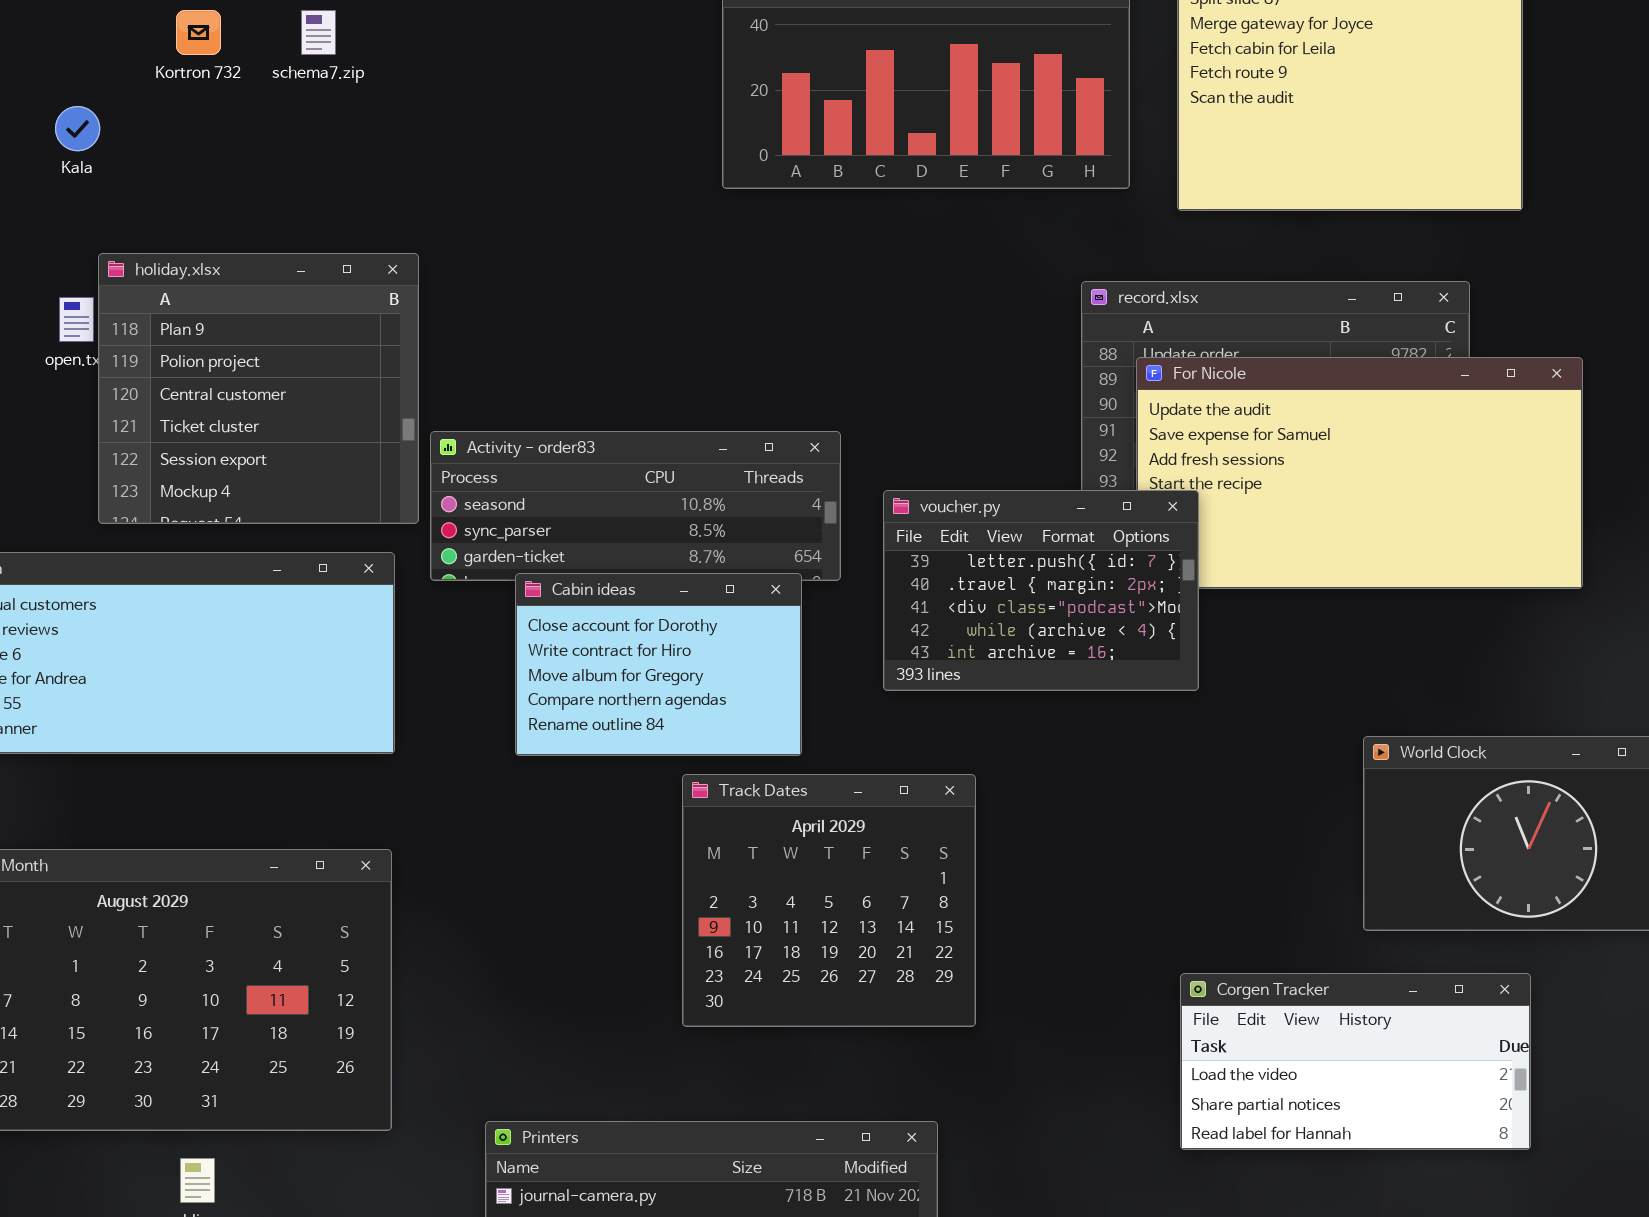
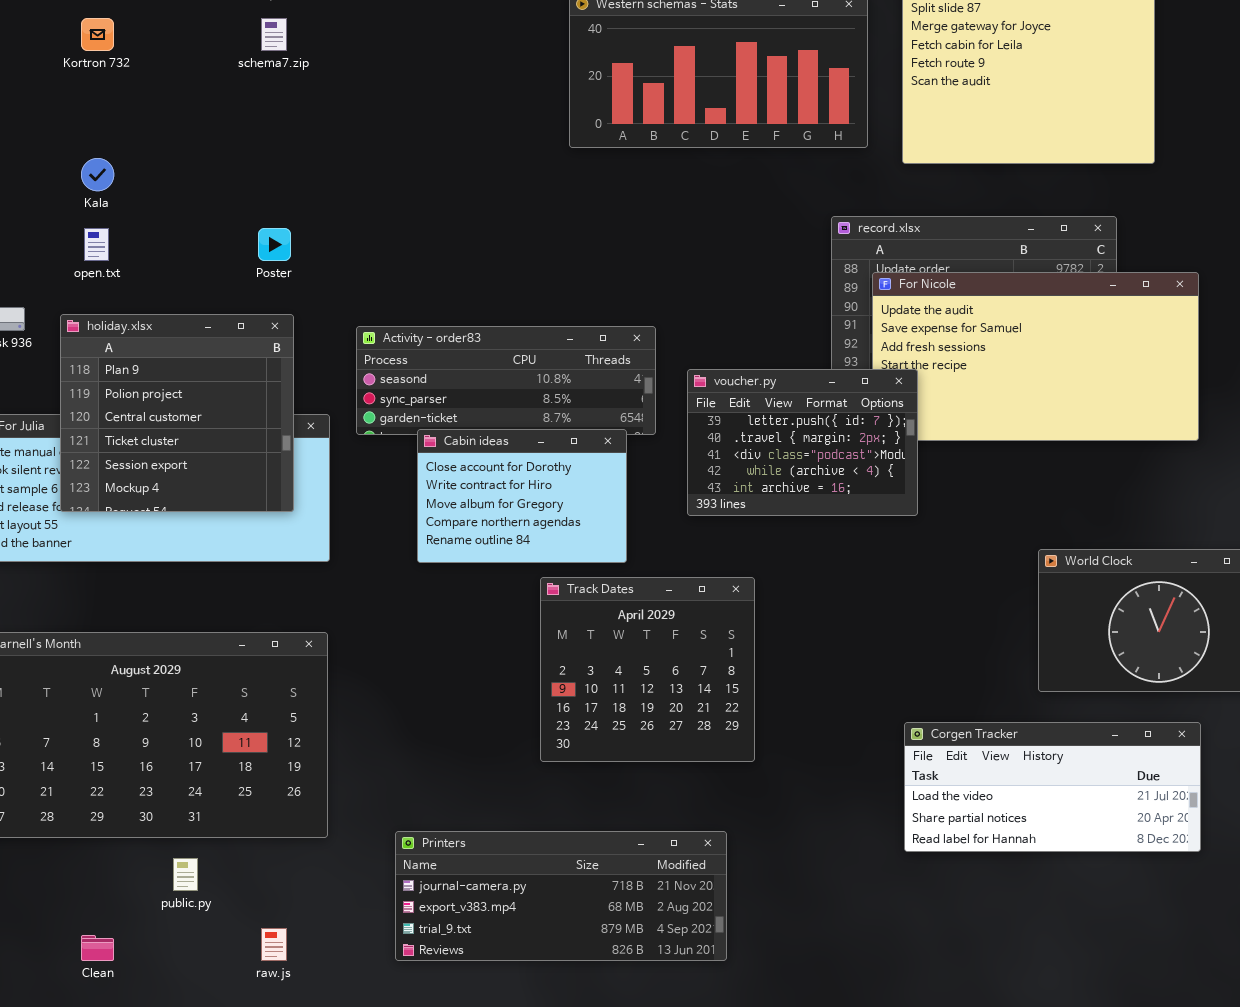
Kortron 732: [176,10,221,55] -> [81,18,114,51], moved
Kala: [55,106,100,151] -> [81,158,114,191], moved
holiday.xlsx: [98,253,419,524] -> [60,314,294,512], moved
Corgen Tracker: [1180,973,1531,1150] -> [904,722,1201,852], resized

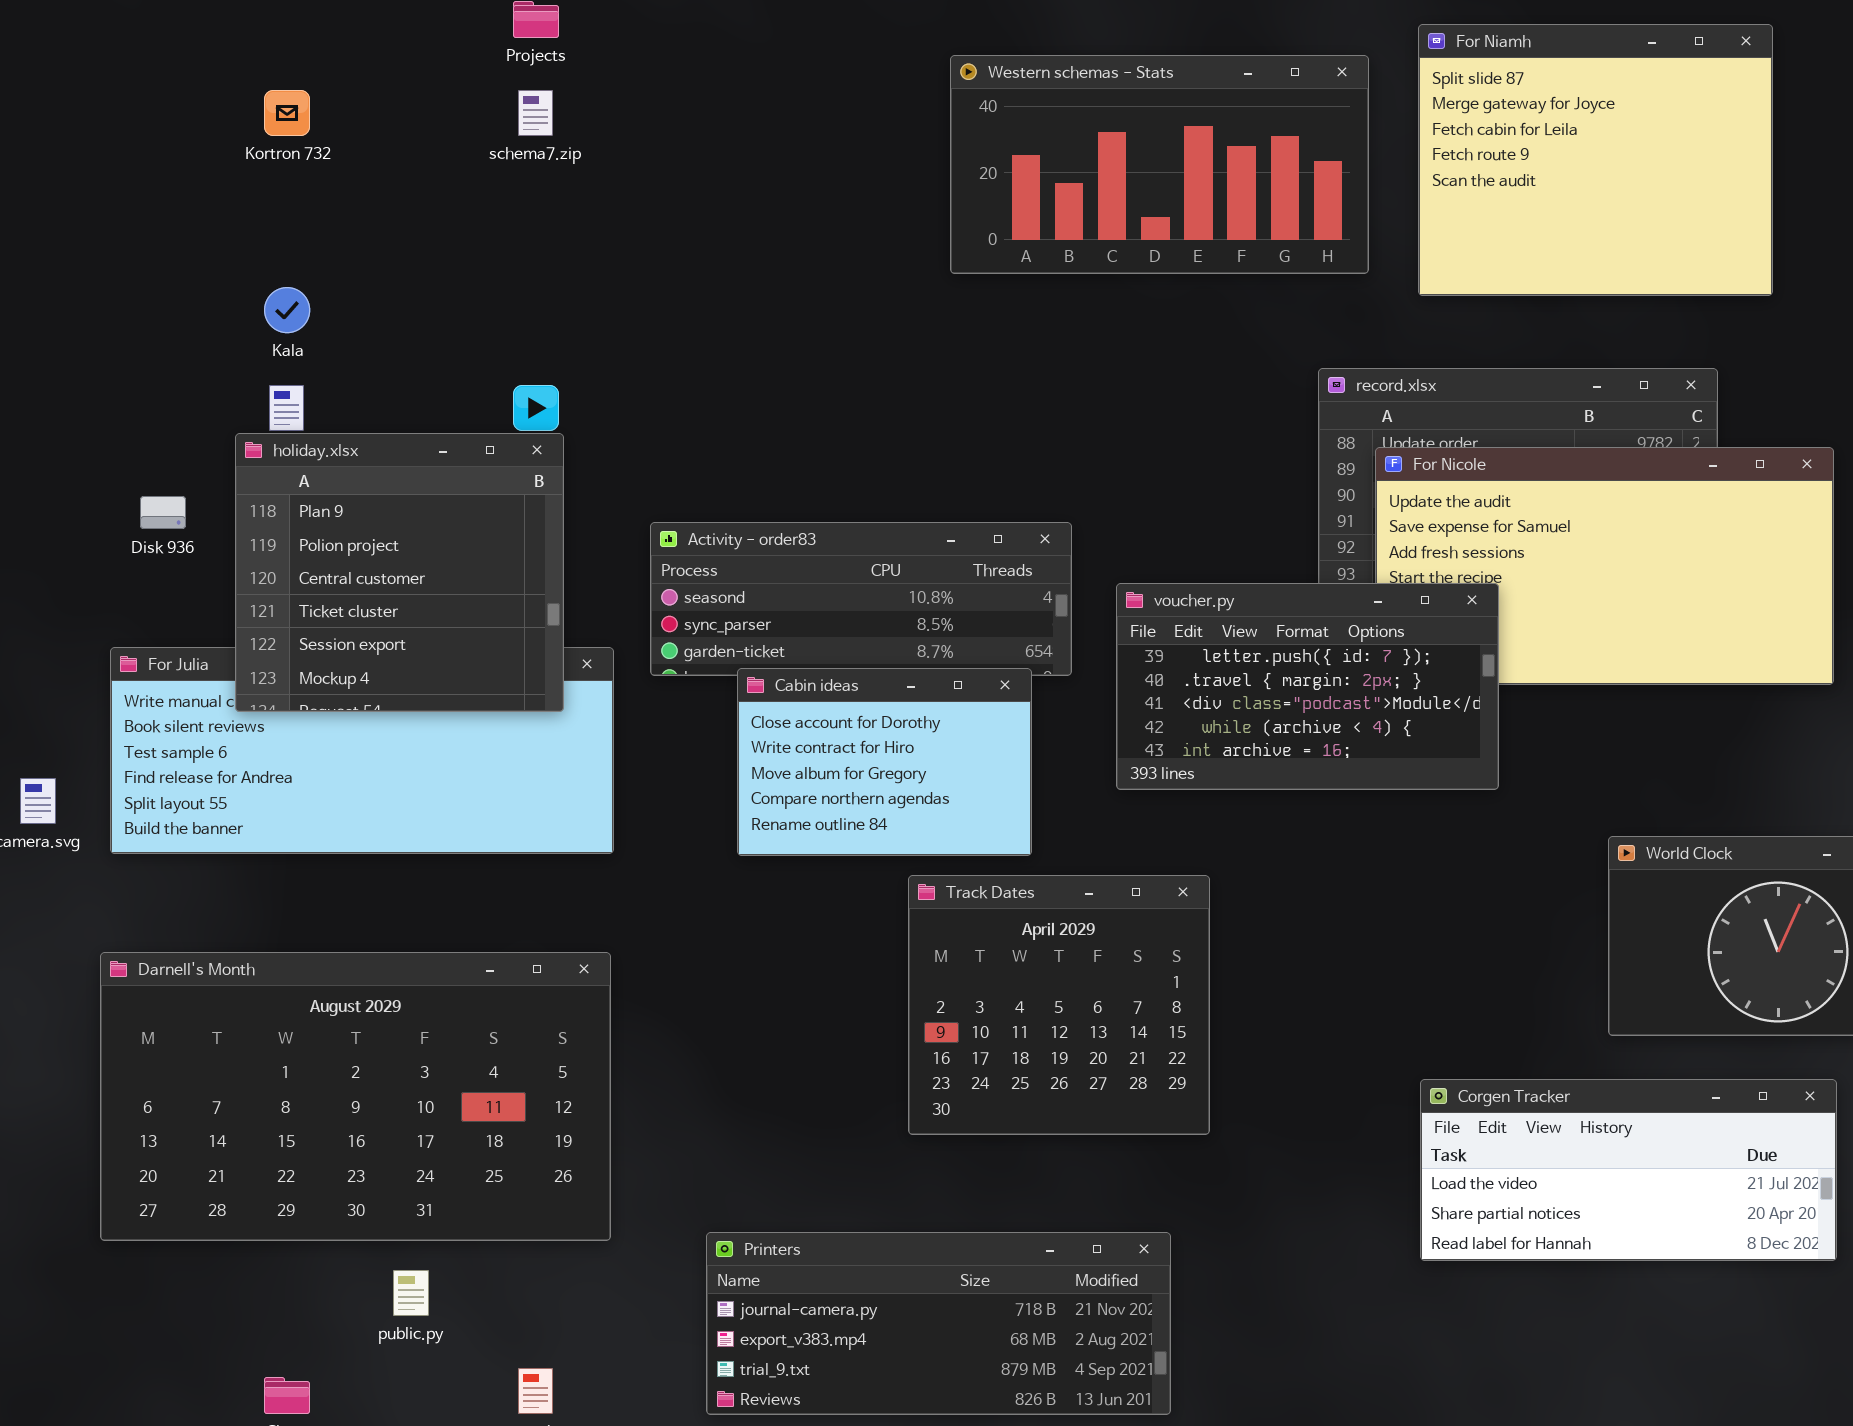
holiday.xlsx: [60,314,294,512] -> [235,433,564,712], moved
voucher.py: [687,369,918,516] -> [1116,583,1499,790], resized

